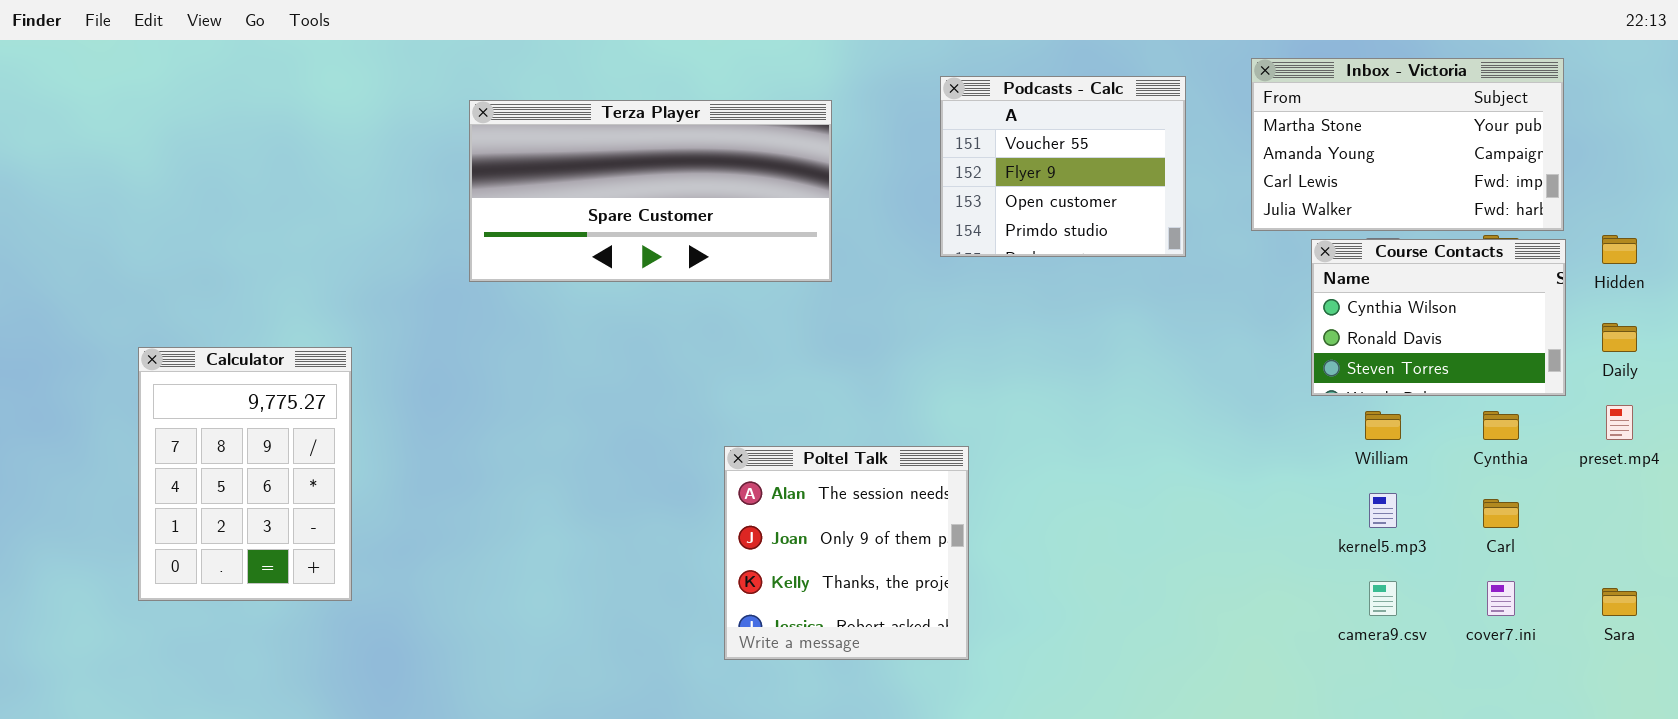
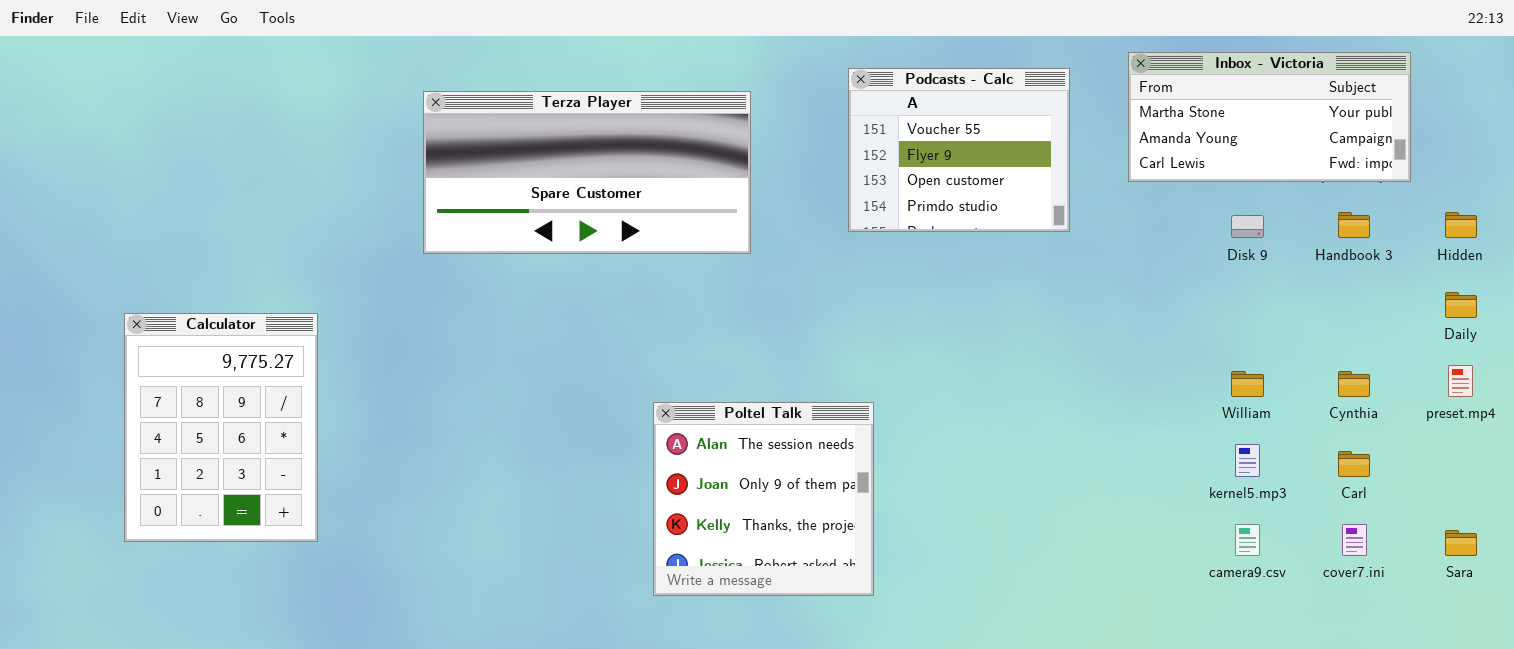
Inbox - Victoria: [1251,58,1564,231] -> [1128,52,1411,182], resized
Course Contacts: [1311,239,1566,396] -> none, closed

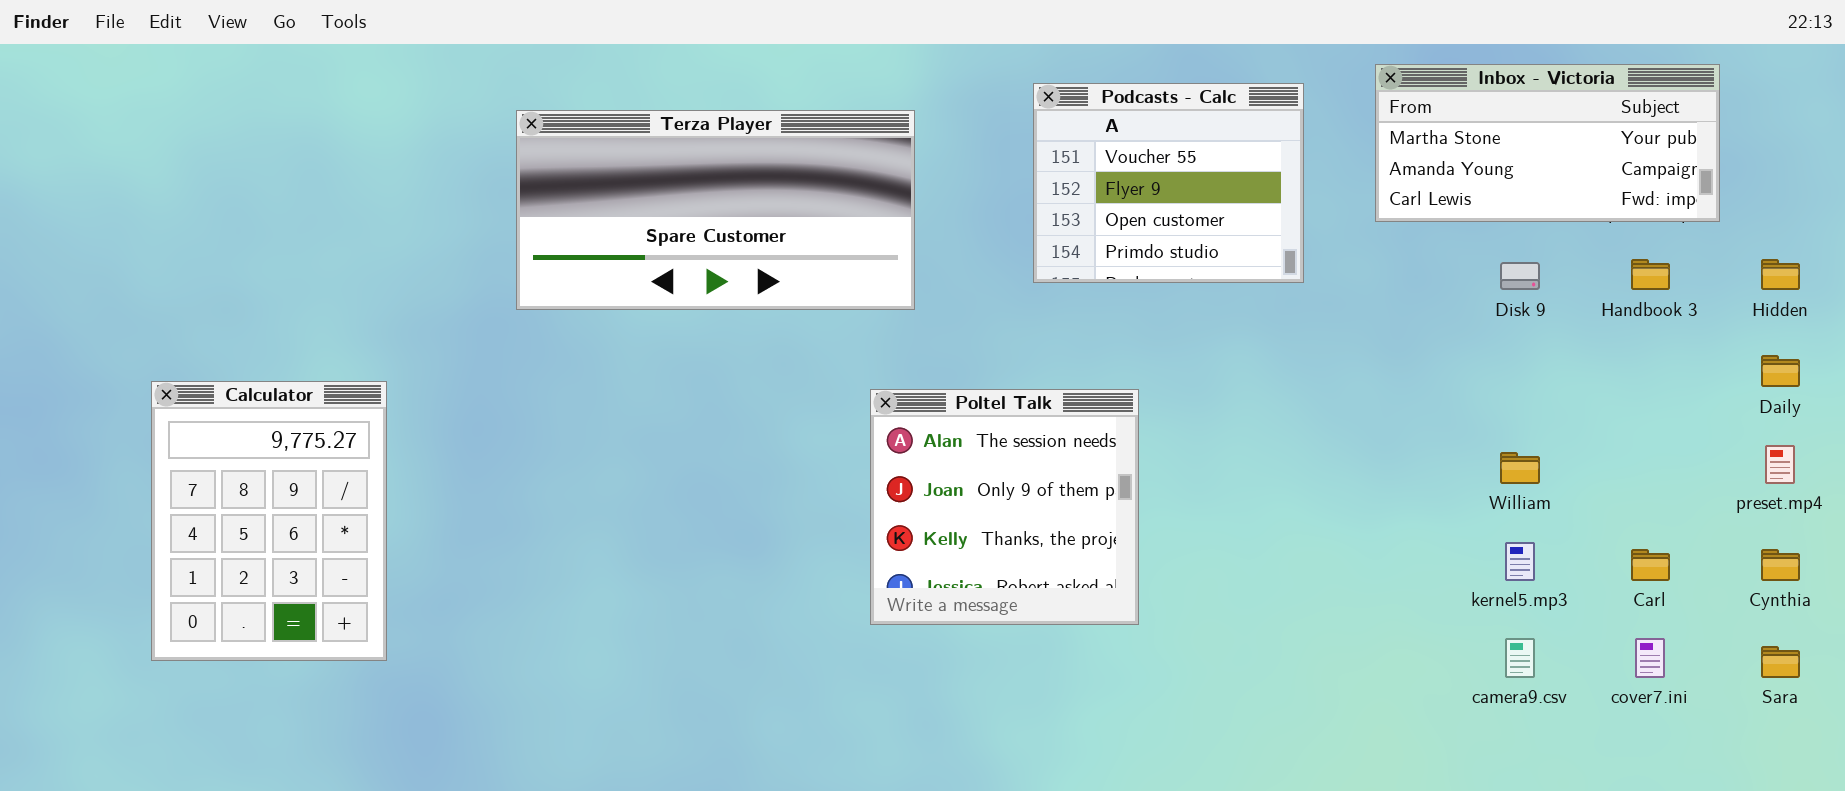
Cynthia: [1338,371,1370,397] -> [1761,549,1800,581], moved
Poltel Talk: [653,402,874,596] -> [870,389,1139,625], moved

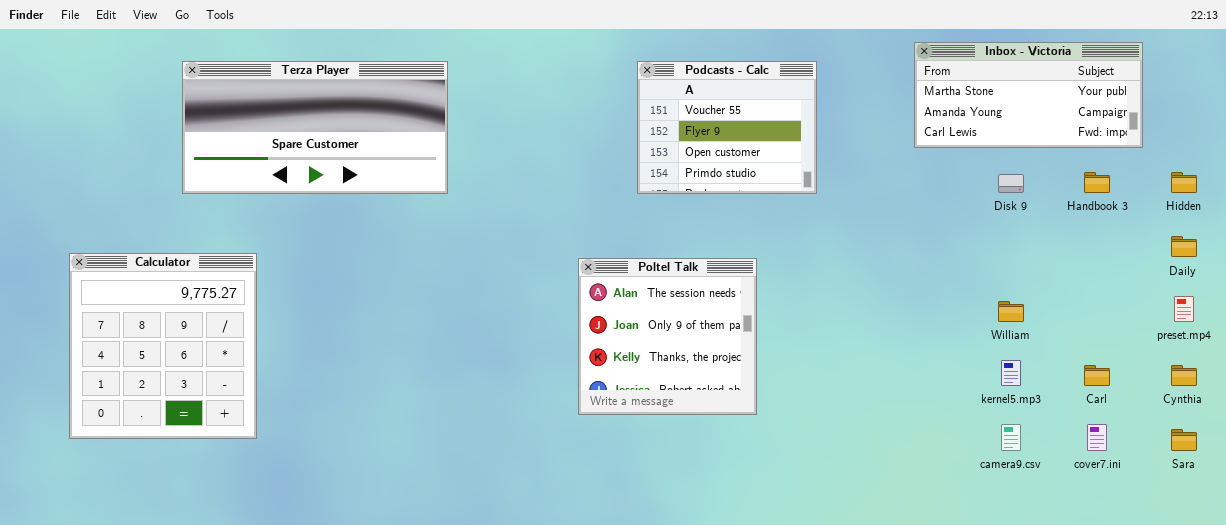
Podcasts - Calc: [1033,83,1304,283] -> [637,61,817,194], moved
Terza Player: [516,110,915,310] -> [182,61,448,194], moved
Calculator: [151,381,387,661] -> [69,253,257,439], resized

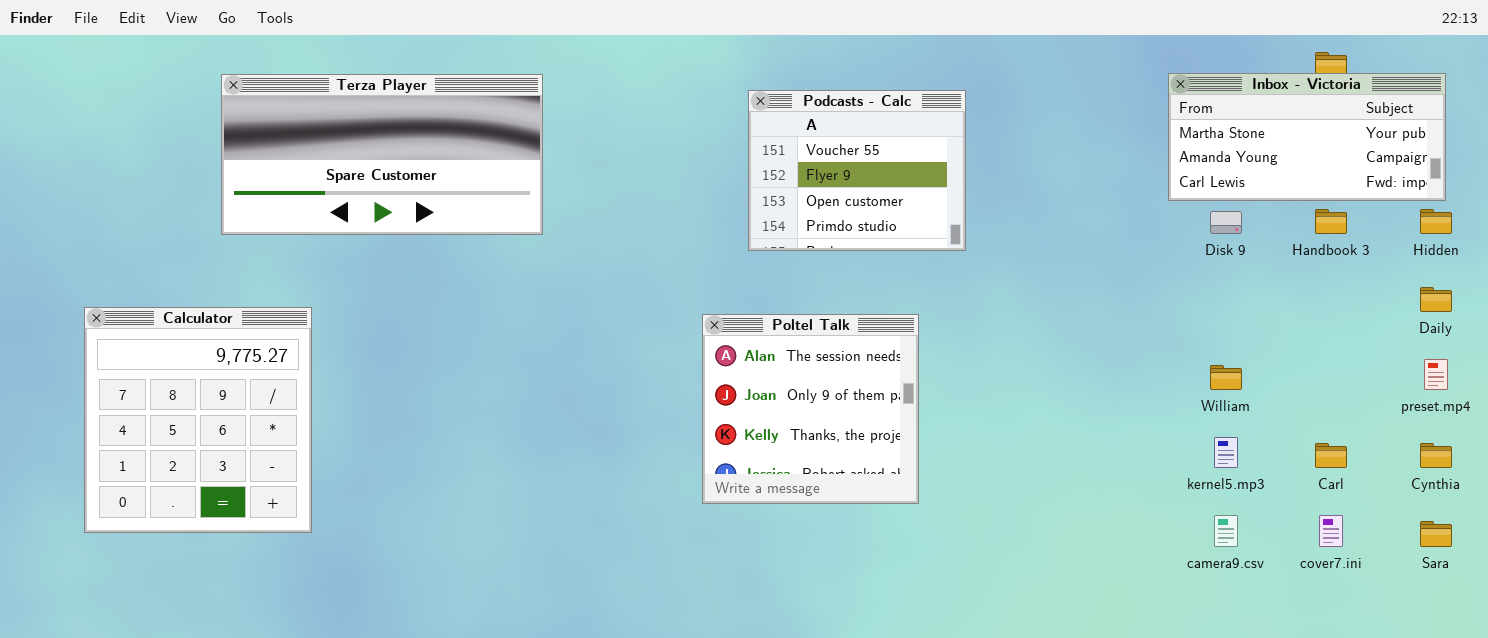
Inbox - Victoria: [914,42,1143,148] -> [1168,73,1446,201], moved
Podcasts - Calc: [637,61,817,194] -> [748,90,966,251], moved

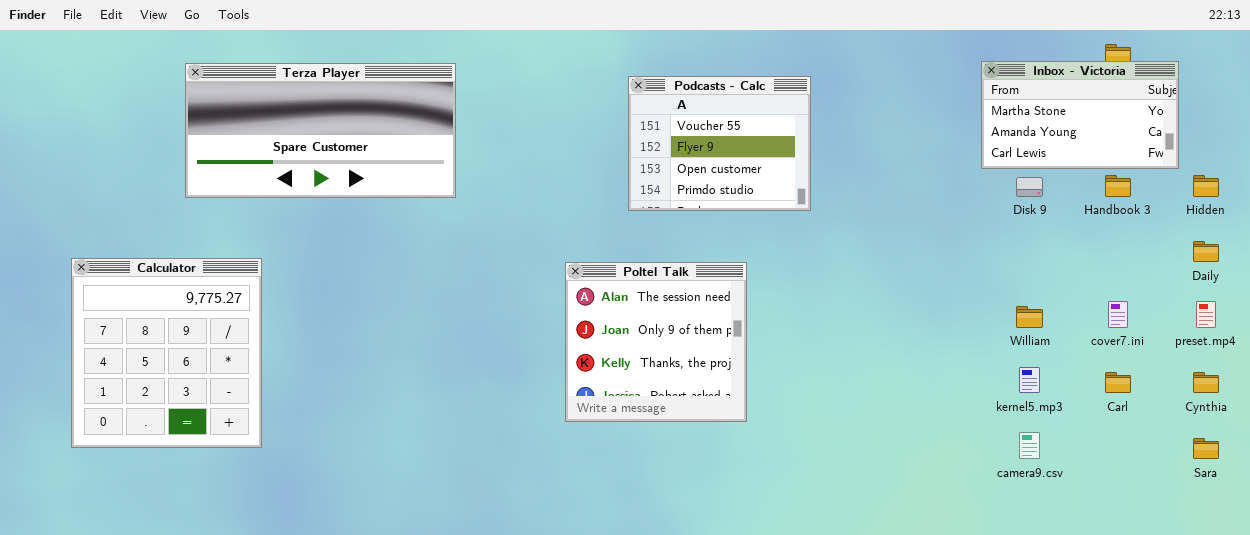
Inbox - Victoria: [1168,73,1446,201] -> [981,61,1179,169], resized
Poltel Talk: [702,314,919,504] -> [565,262,747,422], moved
cover7.ini: [1319,515,1343,547] -> [1108,301,1128,328], moved

